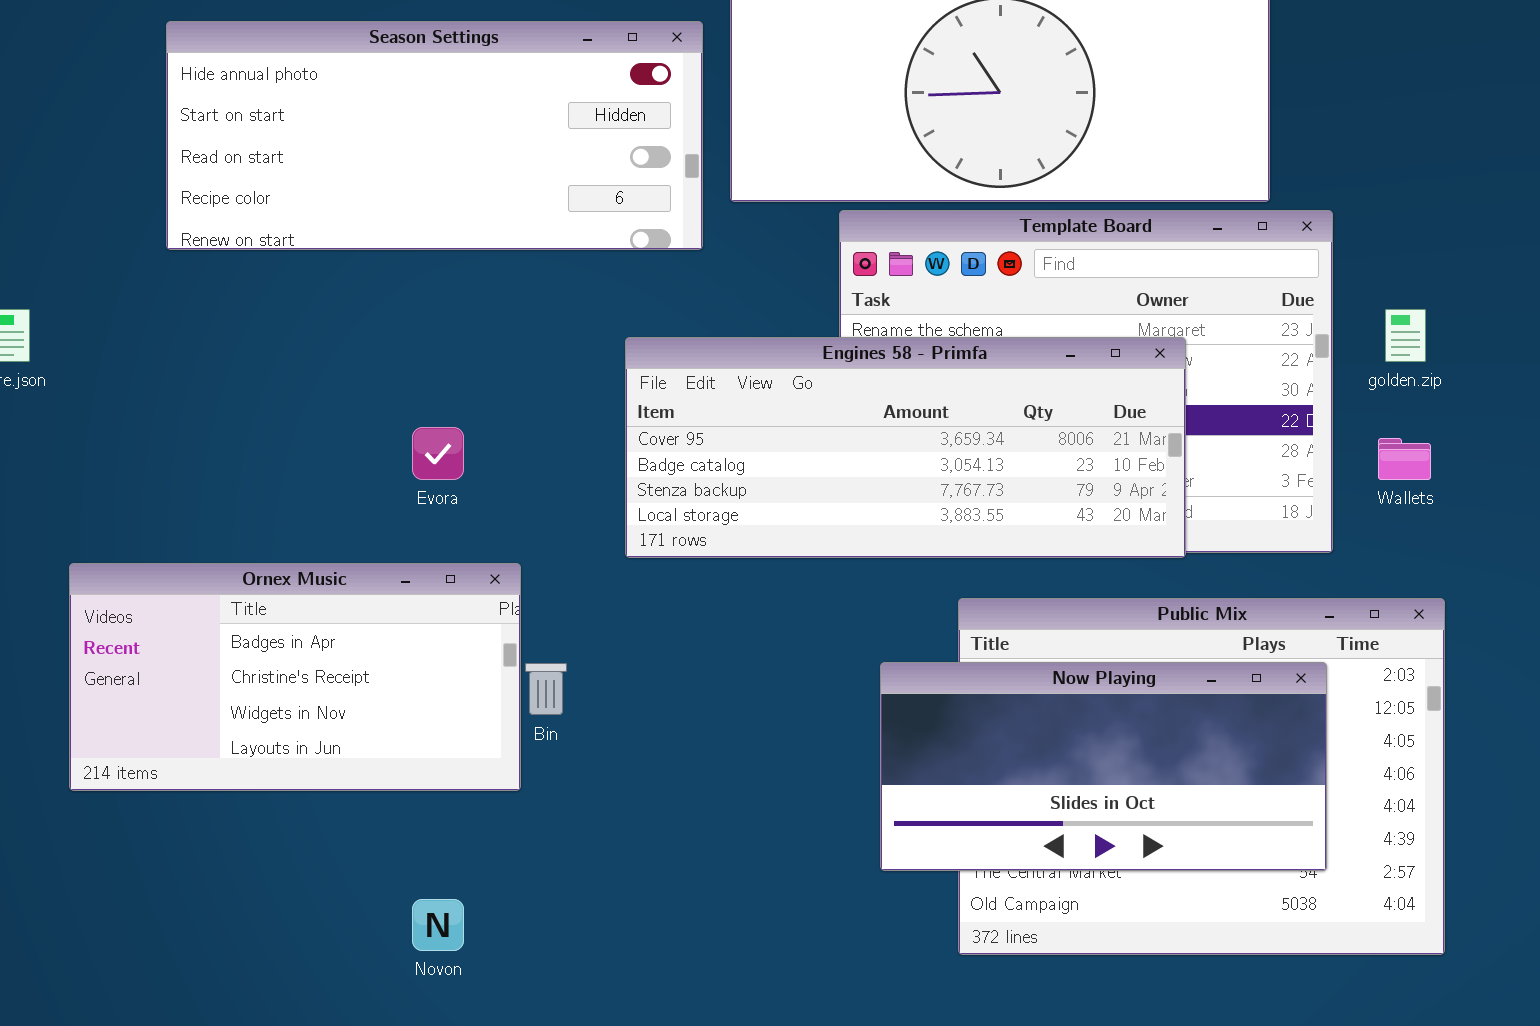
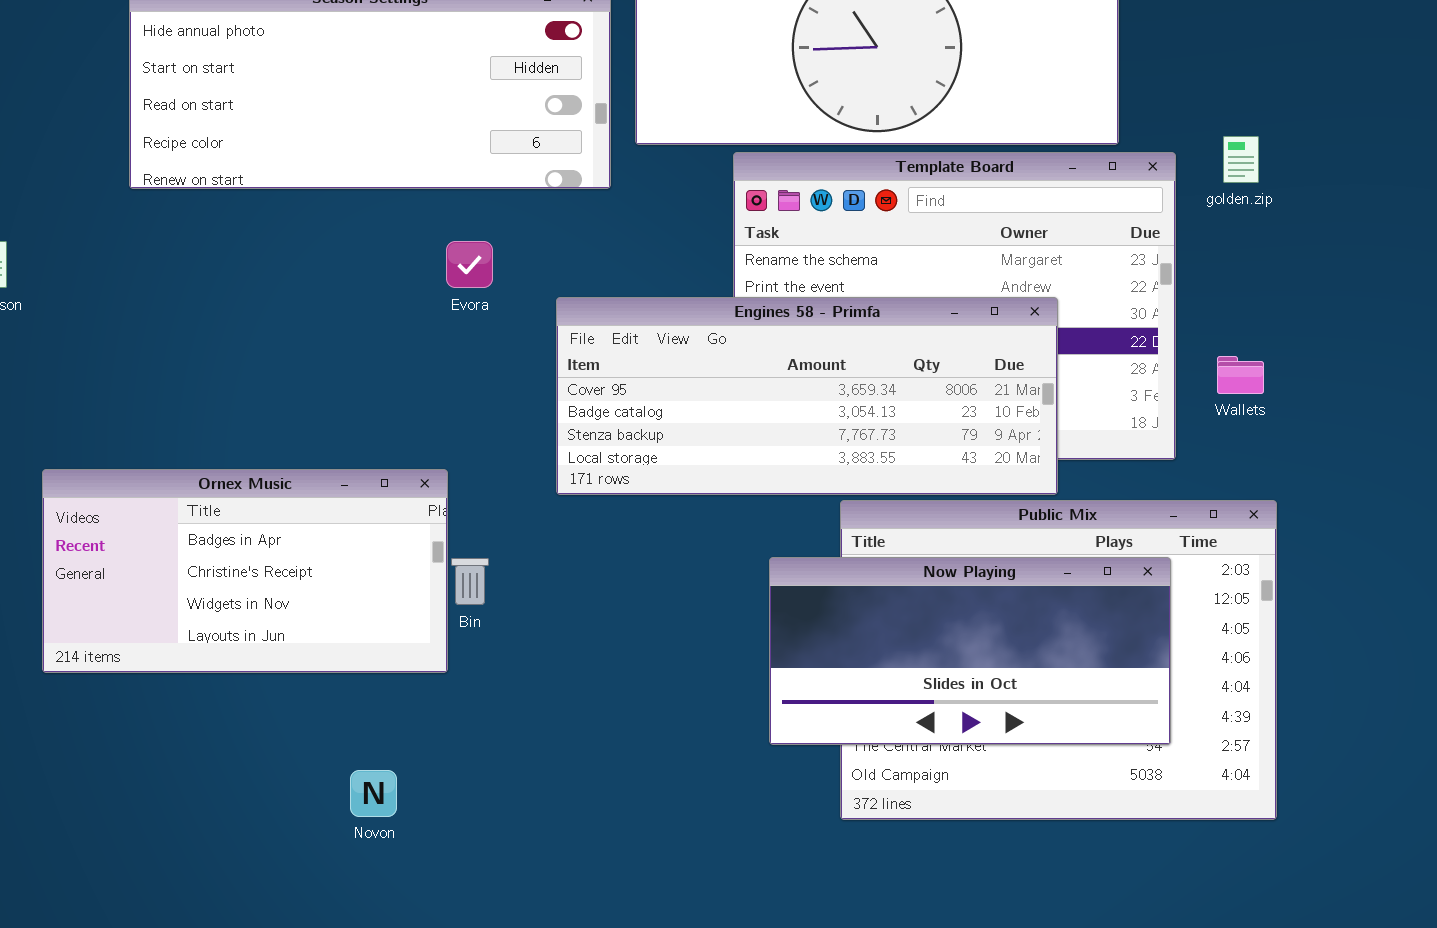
golden.zip: [1385,309,1426,362] -> [1223,136,1259,183], moved
Engines 58 - Primfa: [625,337,1186,558] -> [556,297,1058,495], moved
Evora: [412,427,464,480] -> [446,241,493,288], moved

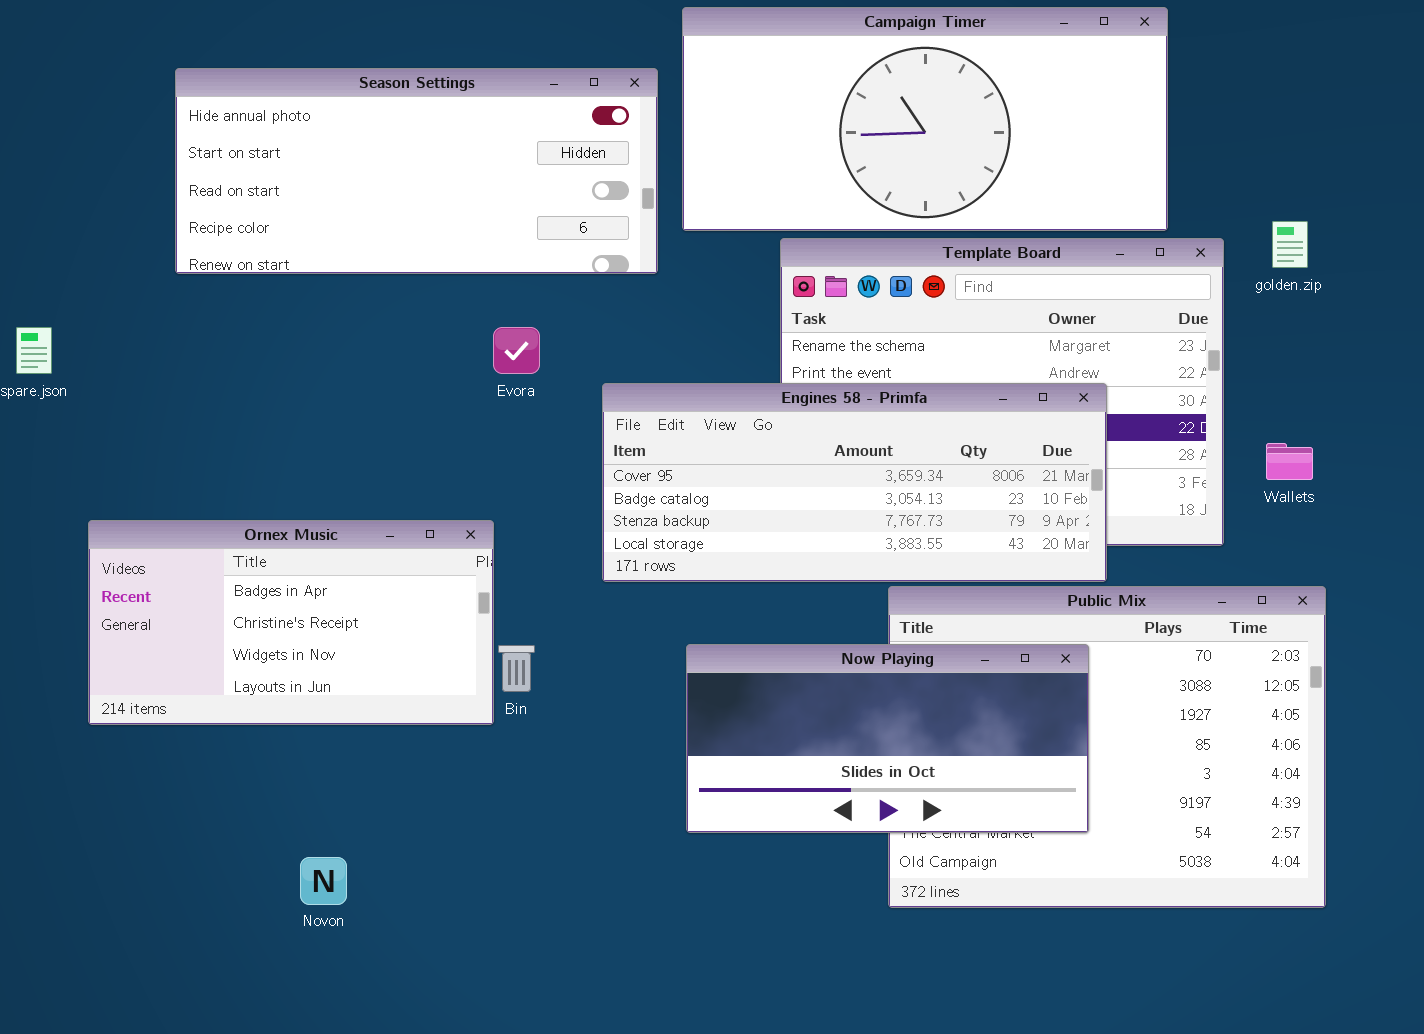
Ornex Music: [42,469,448,673] -> [88,520,494,725], moved
Now Playing: [769,557,1171,745] -> [686,644,1089,833], moved
Novon: [350,770,397,817] -> [300,857,347,905], moved

